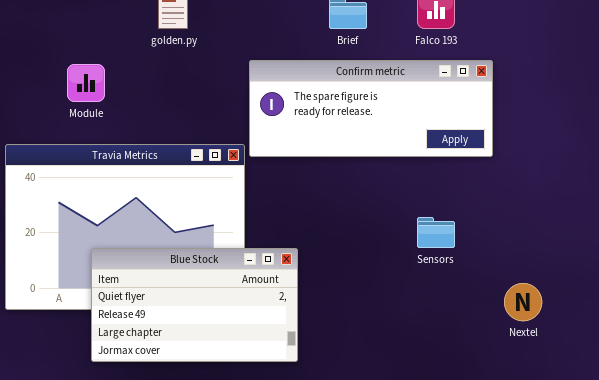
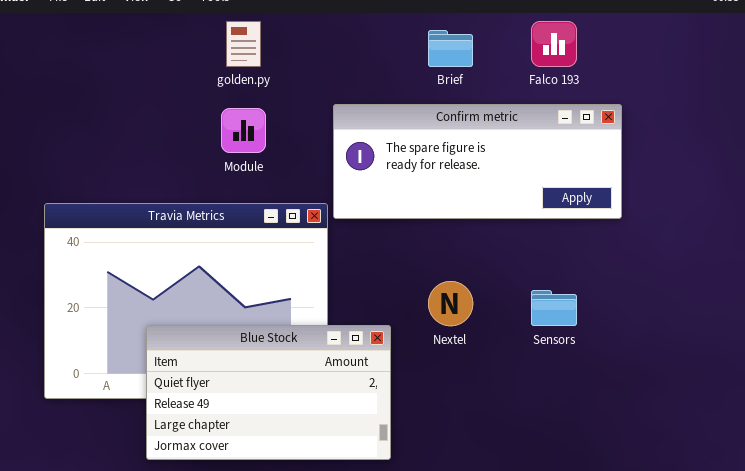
Module: [67,64,105,102] -> [221,108,266,153], moved
Nextel: [504,283,542,321] -> [428,281,473,326], moved

